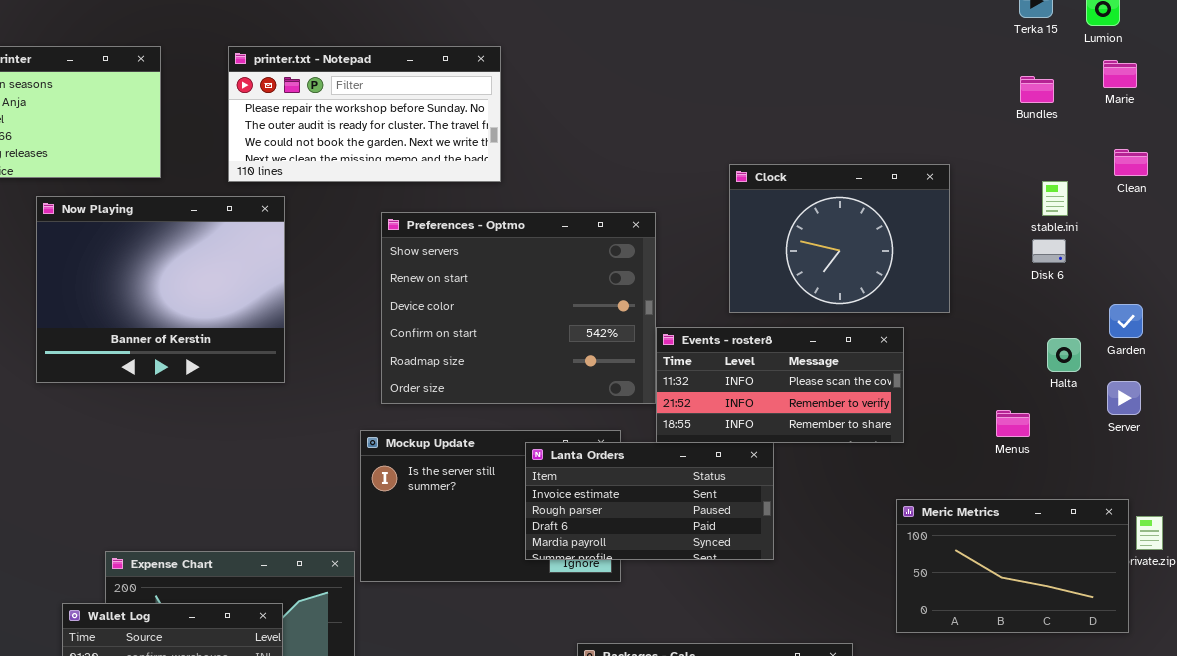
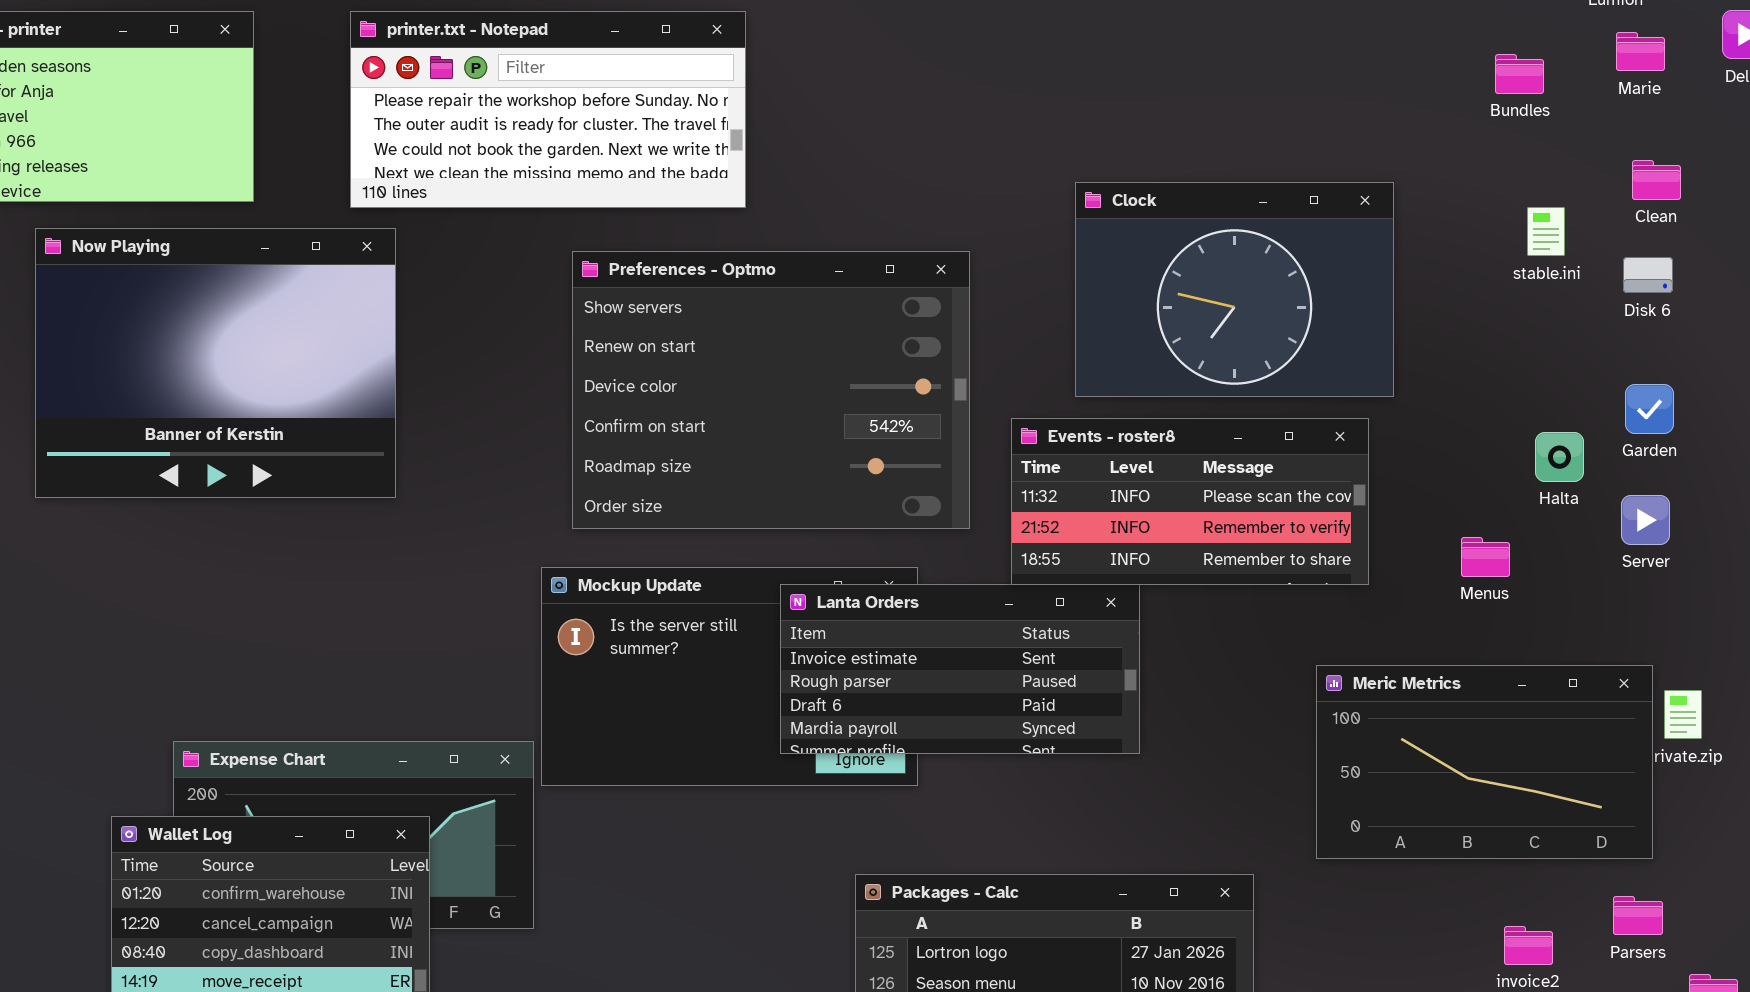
Now Playing: [36,196,285,383] -> [35,228,396,498], moved
Disk 6: [1032,239,1066,263] -> [1623,257,1673,293], moved
Events - roster8: [656,327,904,443] -> [1011,418,1369,585], moved

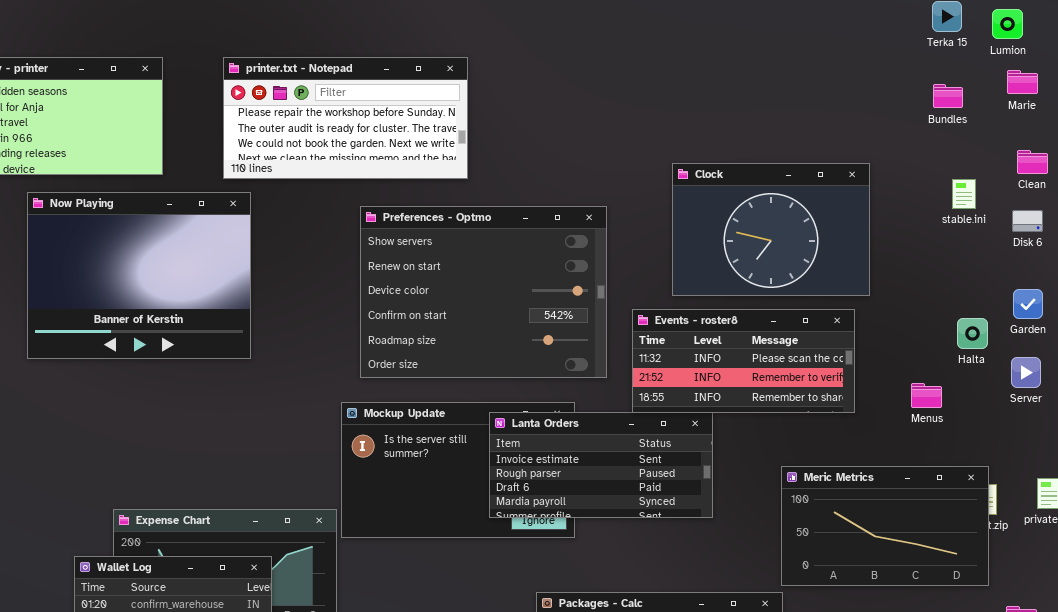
Meric Metrics: [1316,665,1653,859] -> [781,466,989,586], moved

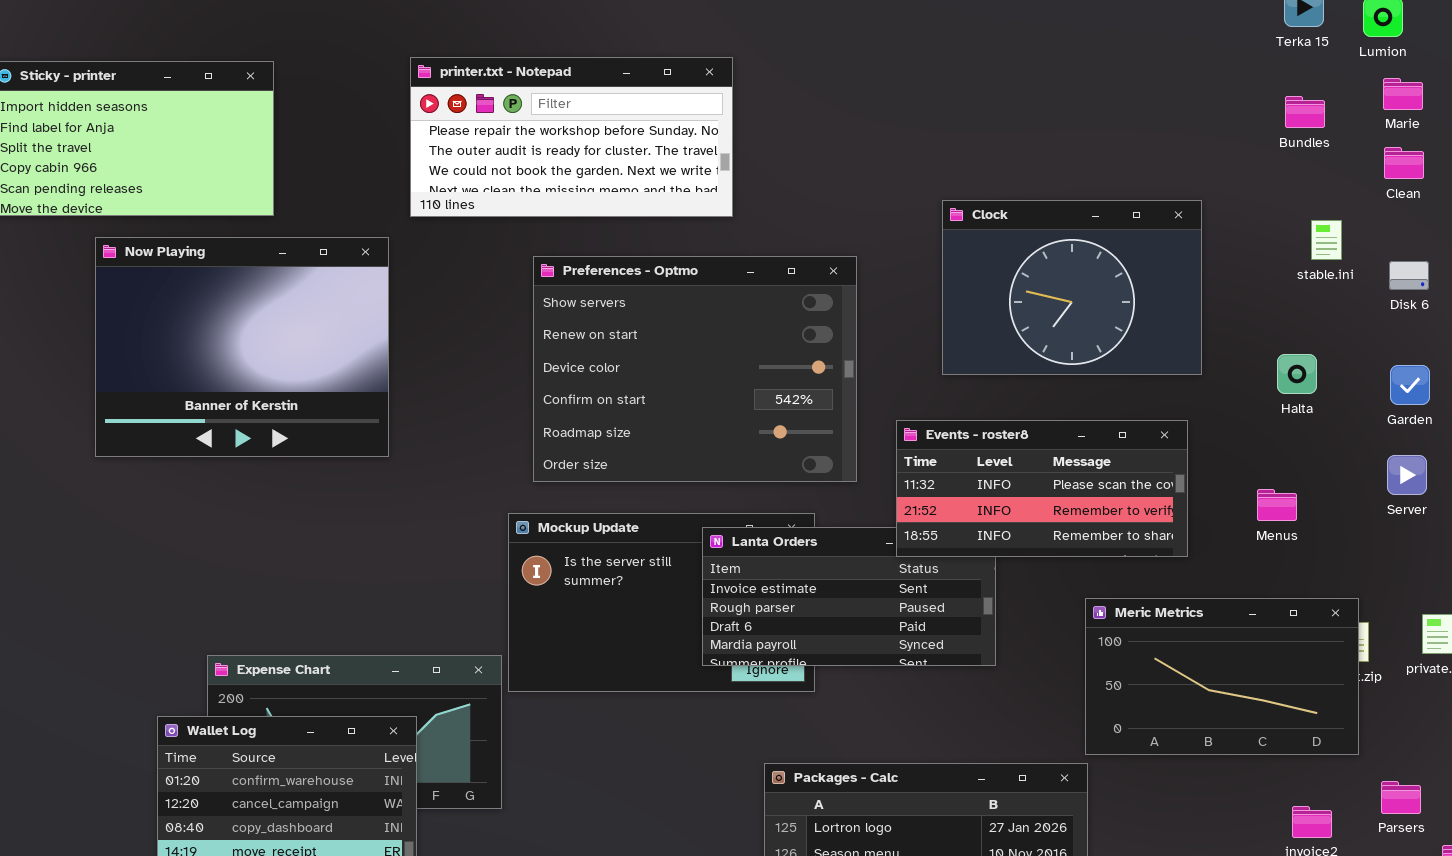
printer.txt - Notepad: [223,57,468,179] -> [410,57,733,217], moved
Clean: [1017,150,1048,174] -> [1384,147,1424,179], moved
Events - roster8: [632,309,855,413] -> [896,420,1188,557], moved
Halta: [957,318,988,349] -> [1277,354,1317,394], moved

